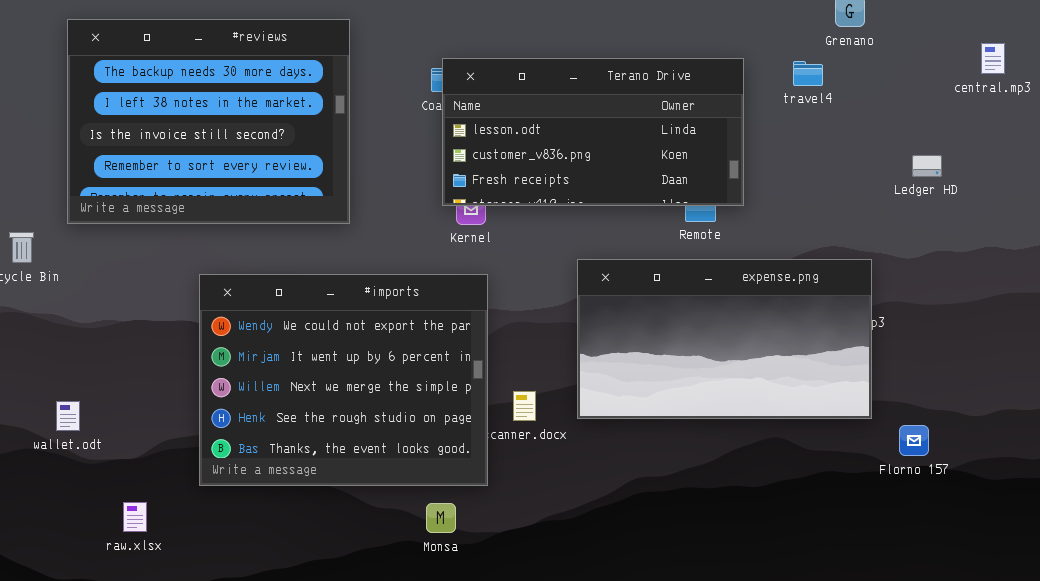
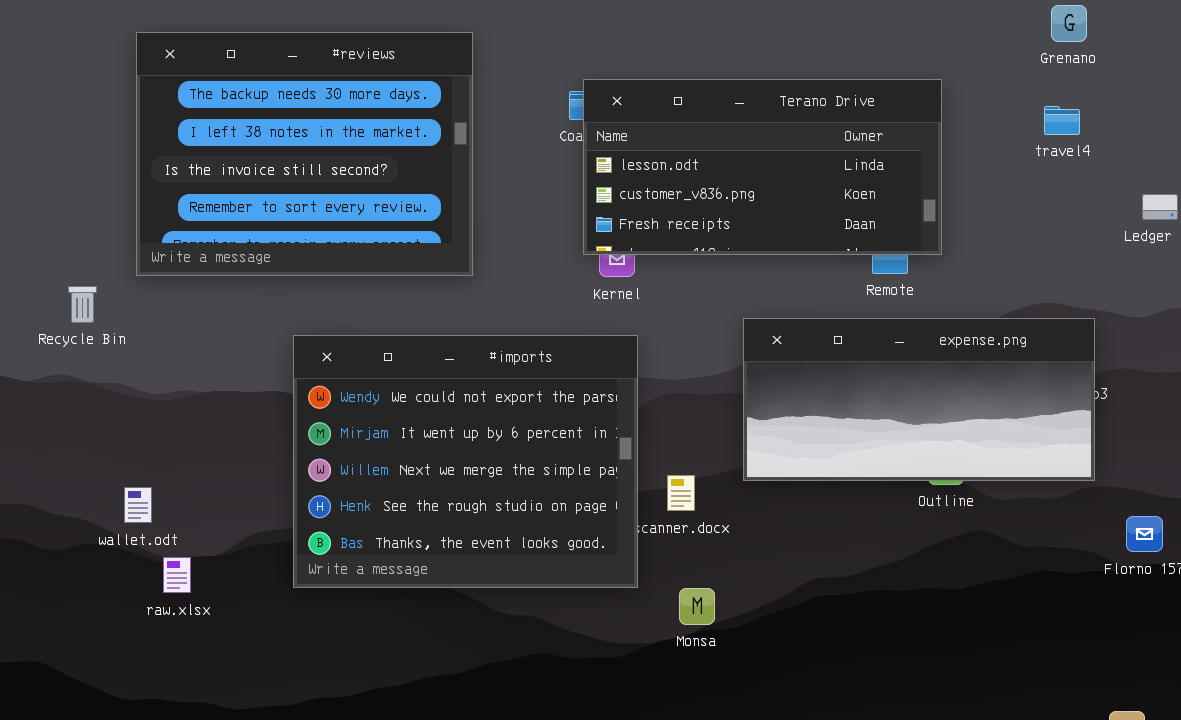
travel4: [793,61,823,86] -> [1044,106,1080,135], moved
expense.png: [577,259,872,419] -> [743,318,1095,481], resized
raw.xlsx: [123,502,147,532] -> [163,557,191,593], moved
Monsa: [426,503,456,533] -> [679,588,715,625], moved

